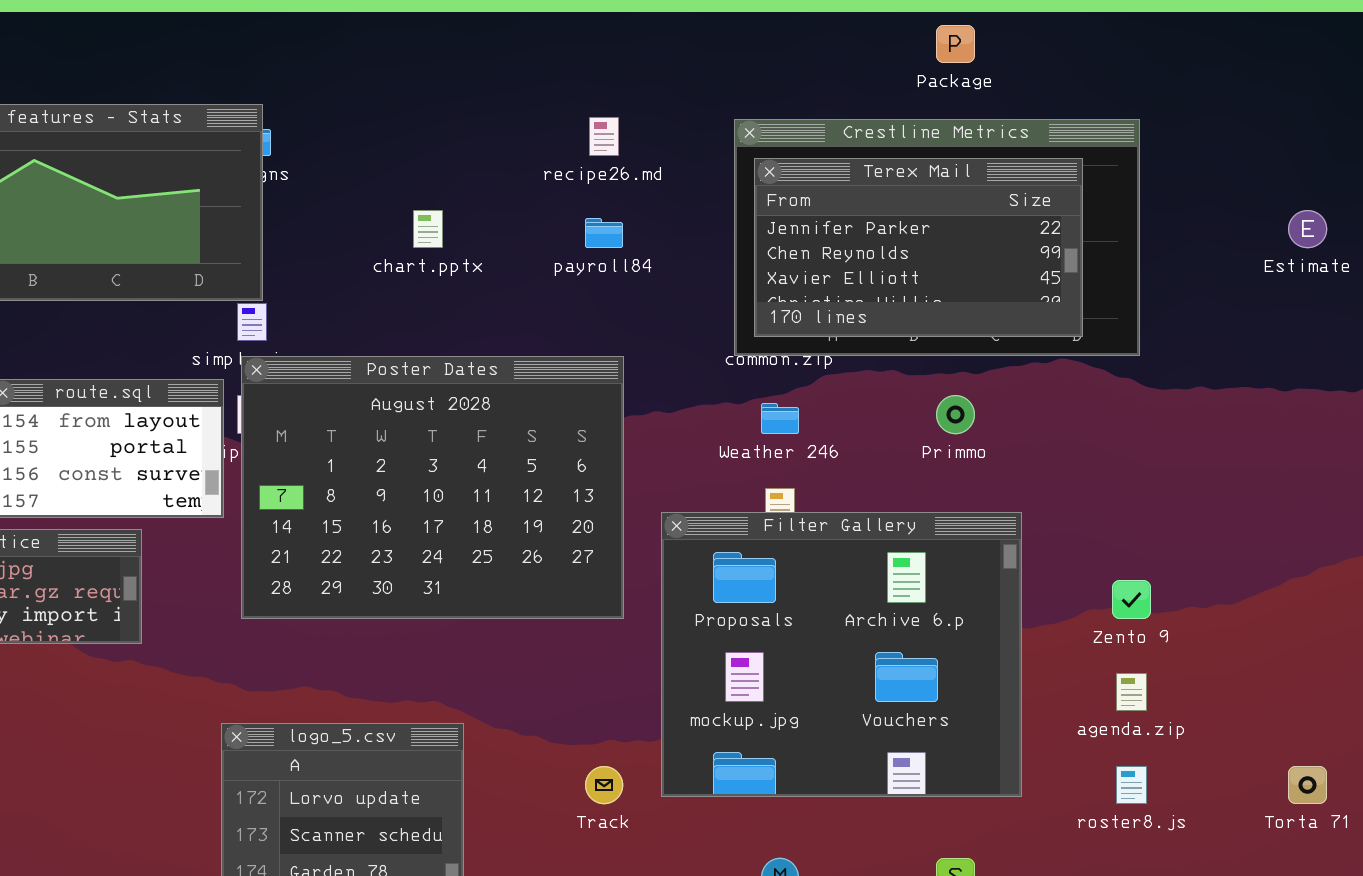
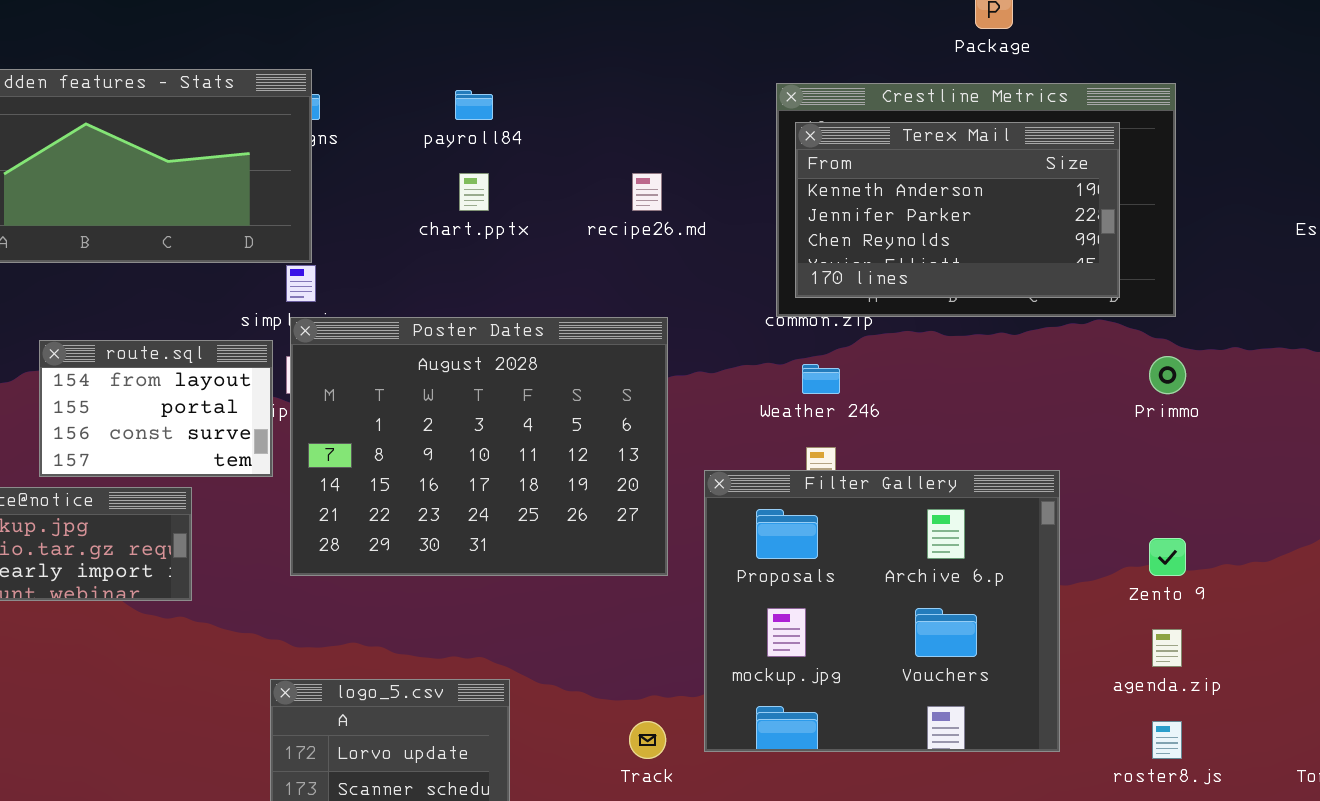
recipe26.md: [589,117,619,156] -> [632,173,662,211], moved
Terex Mail: [754,158,1083,337] -> [795,122,1120,298], scrolled up 1 row
payroll84: [585,218,623,248] -> [455,90,493,120], moved
Primmo: [936,395,975,434] -> [1149,356,1186,394], moved

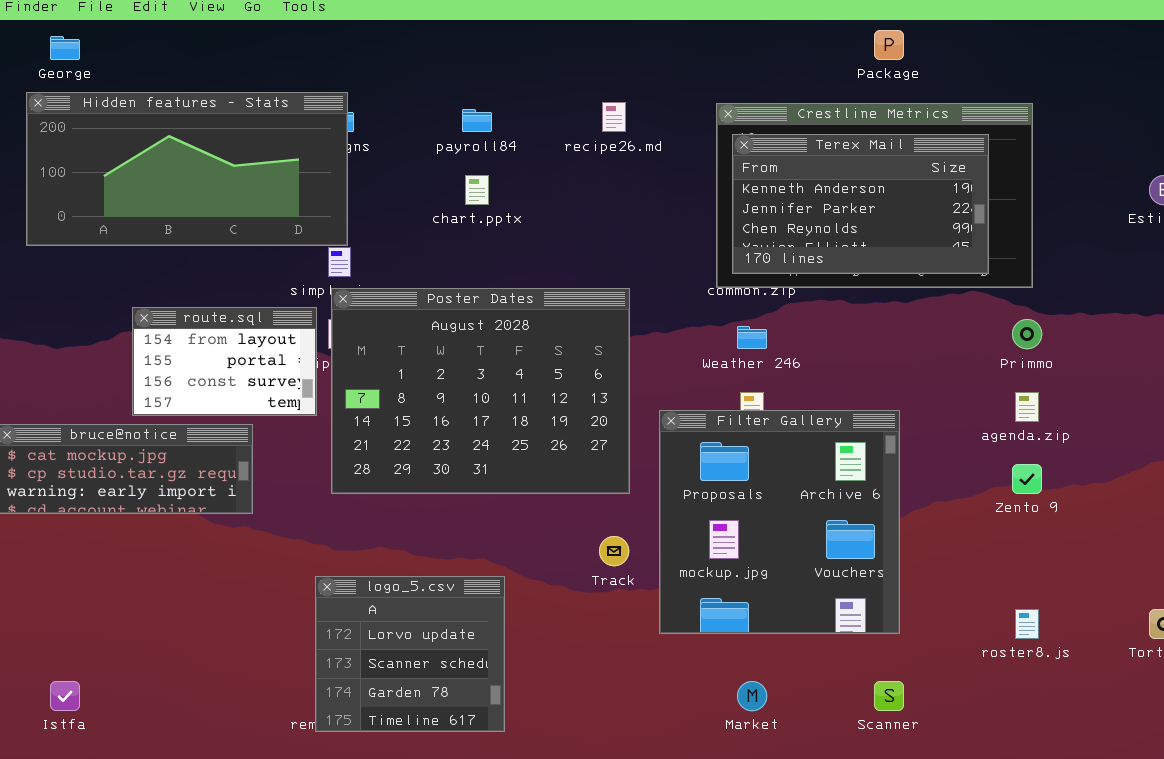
recipe26.md: [632,173,662,211] -> [602,102,626,132], moved
Filter Gallery: [704,470,1060,752] -> [659,410,900,634], resized
agenda.zip: [1152,629,1182,667] -> [1015,392,1039,422], moved
Track: [629,721,666,759] -> [599,536,629,566], moved

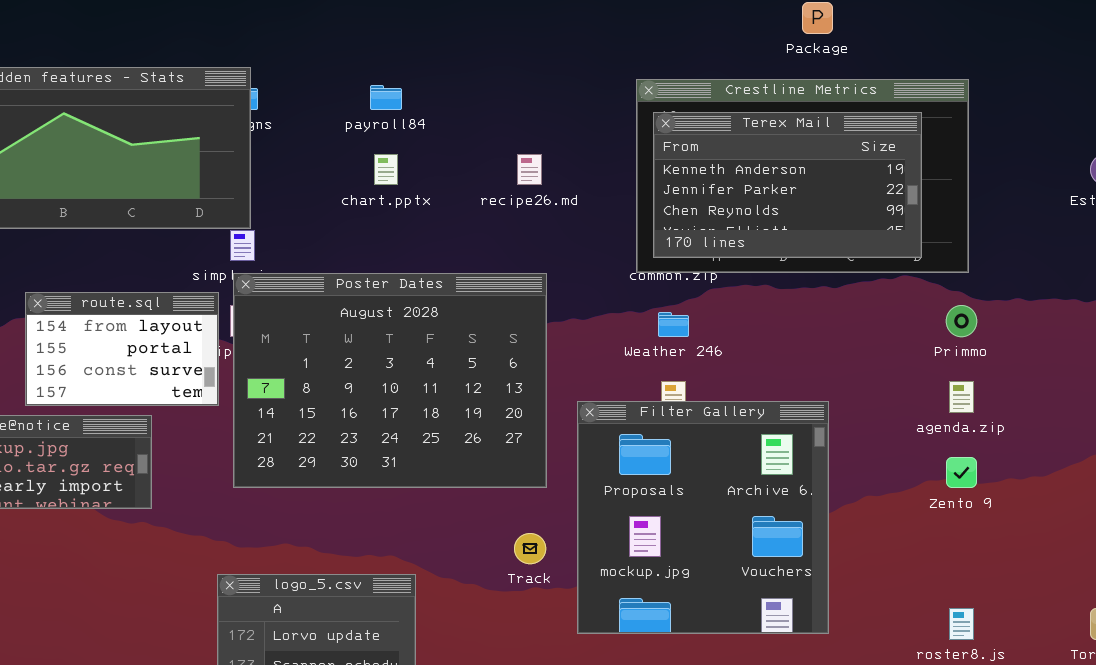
recipe26.md: [602,102,626,132] -> [517,154,542,185], moved

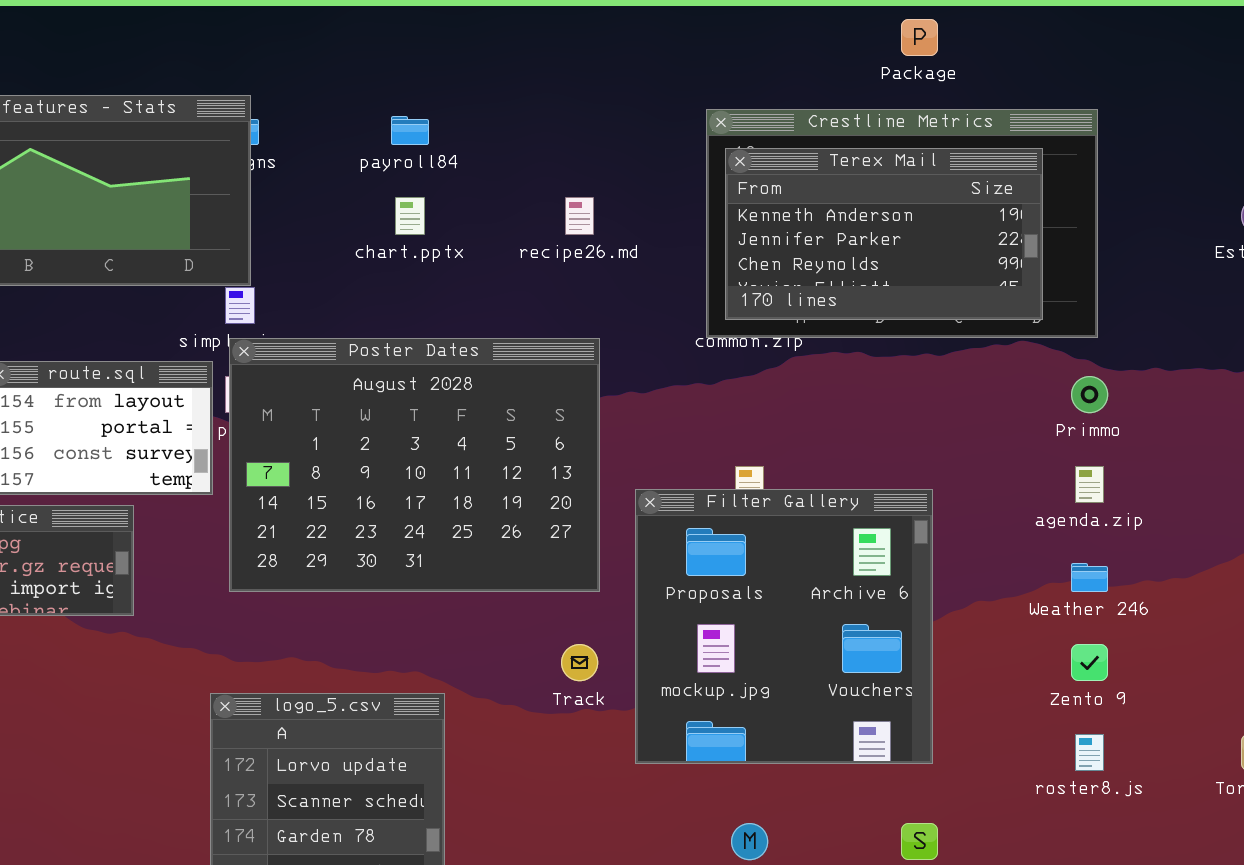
Weather 246: [658,312,689,337] -> [1071,563,1108,592], moved
Zento 9: [946,457,977,488] -> [1071,644,1108,681], moved

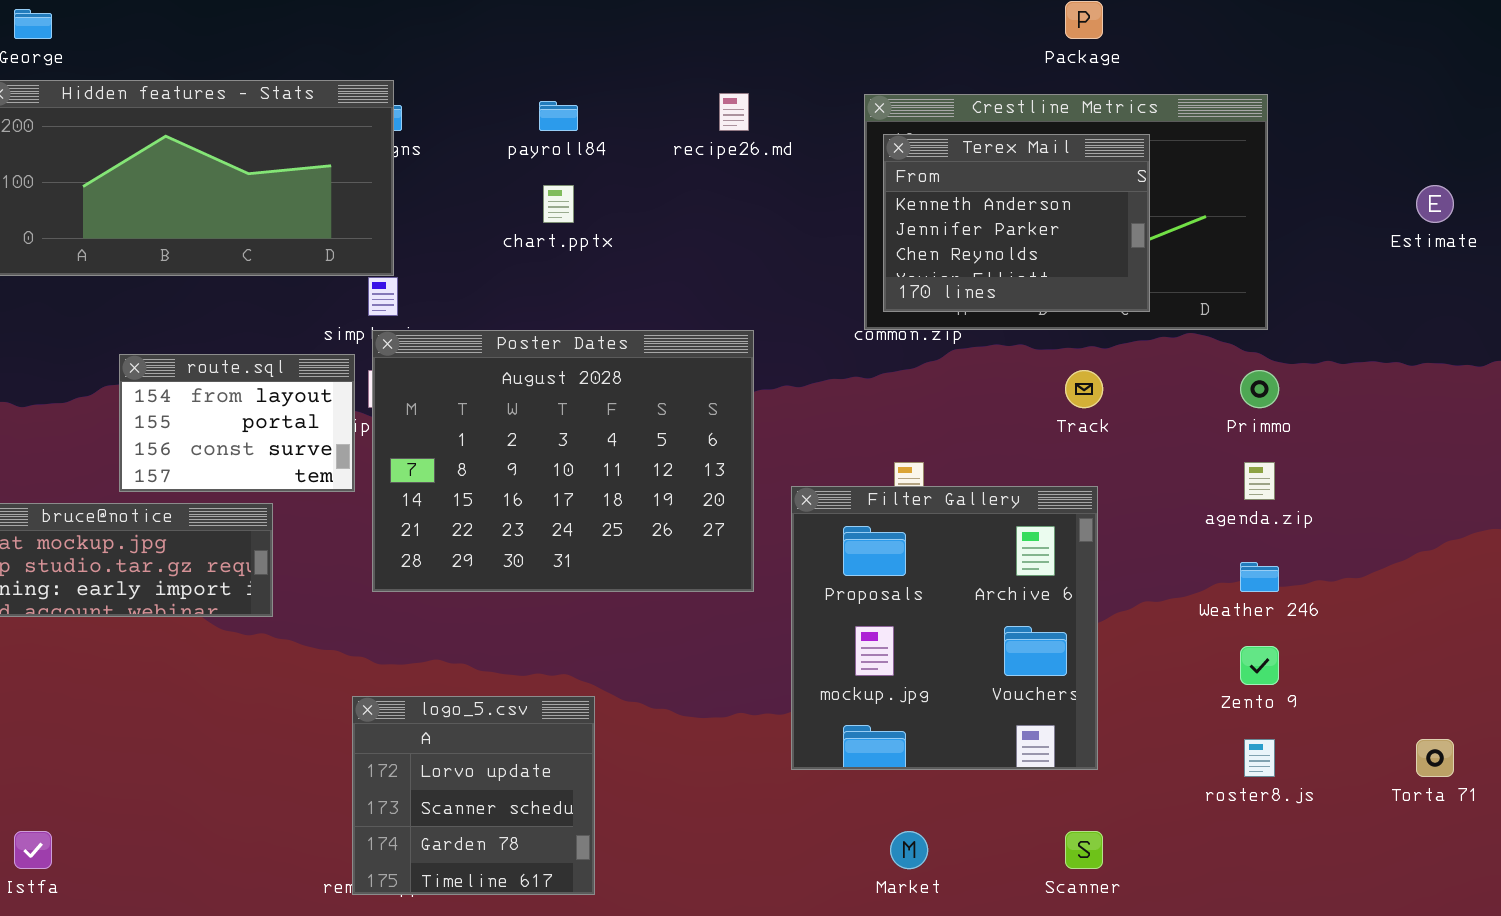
Terex Mail: [725,148,1043,320] -> [883,134,1150,312], resized
recipe26.md: [565,197,594,235] -> [719,93,749,131], moved
Track: [561,644,598,681] -> [1065,370,1103,408], moved

